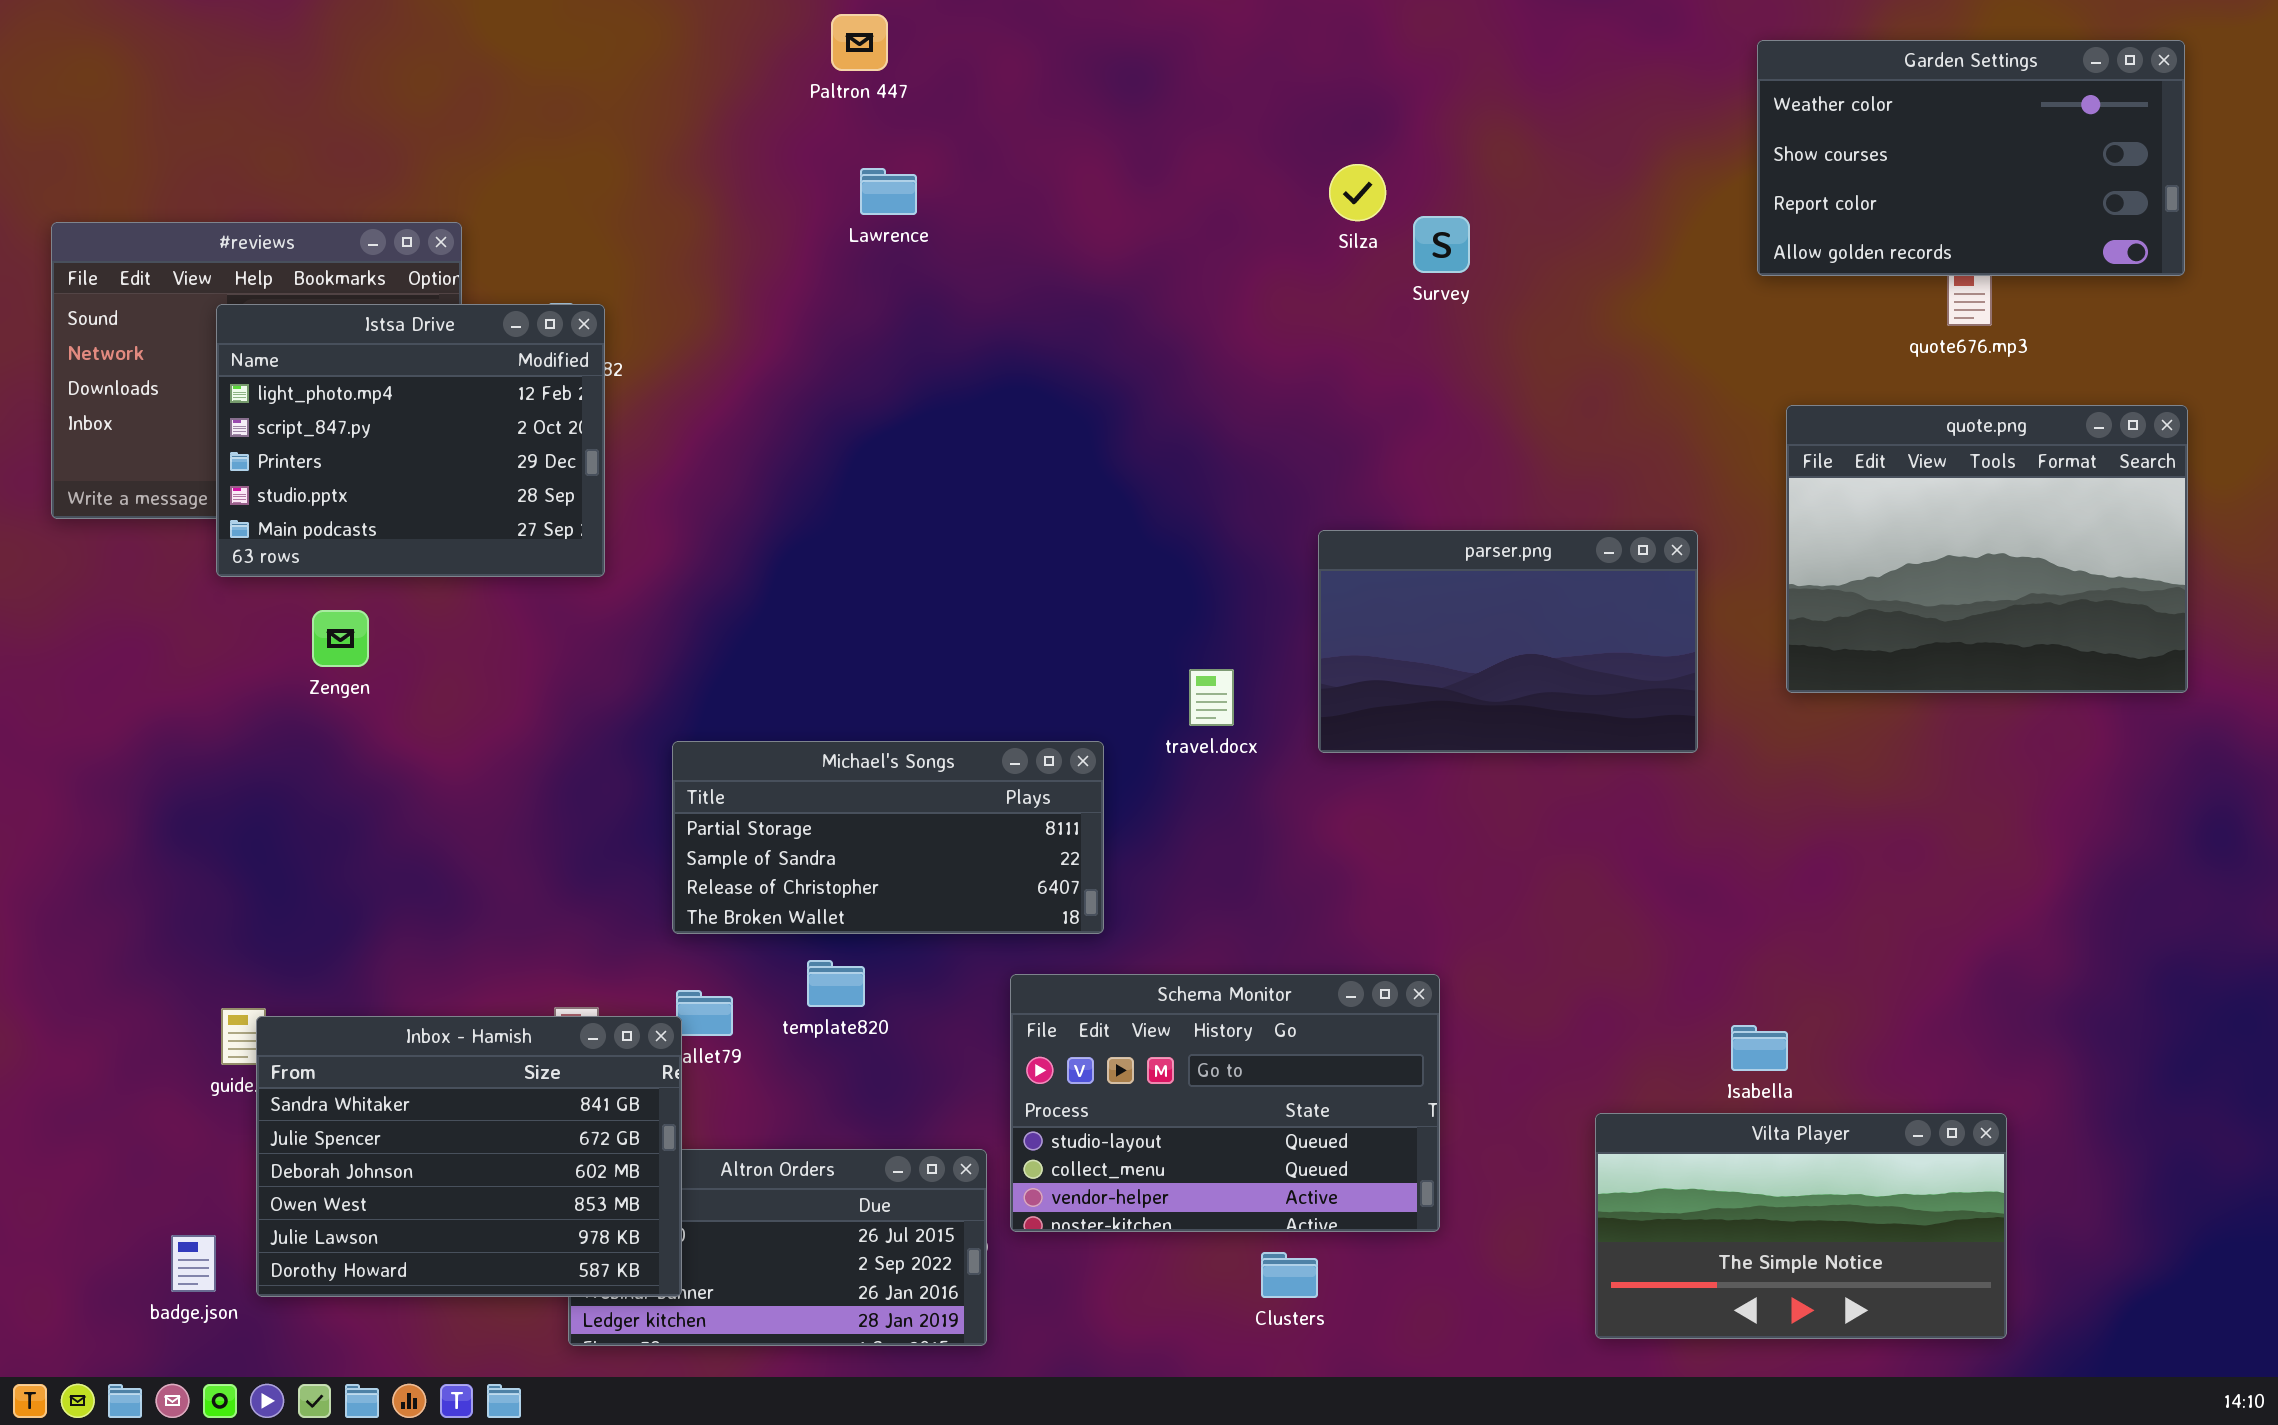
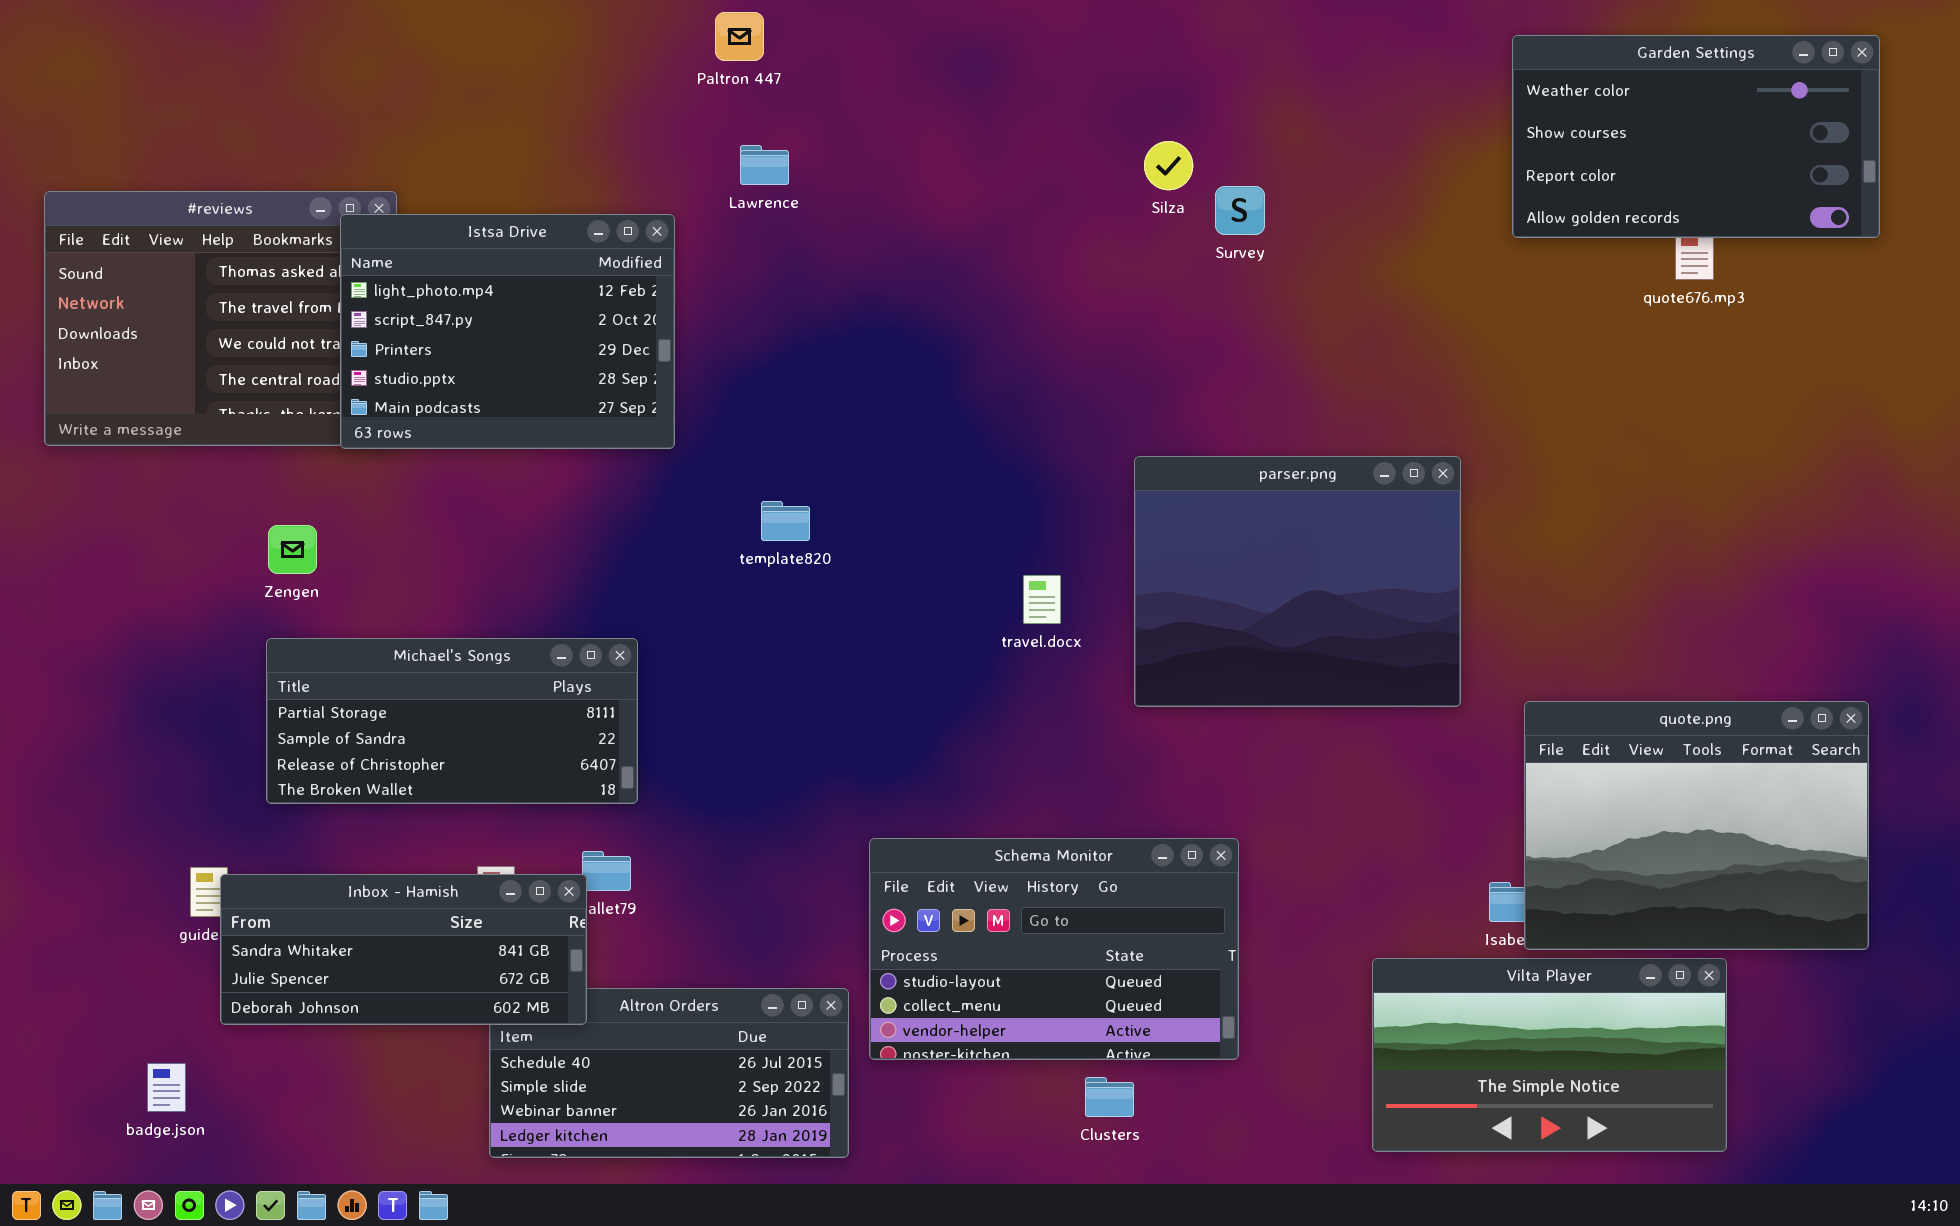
Istsa Drive: [216,304,605,577] -> [340,214,675,449], moved
quote.png: [1786,405,2188,693] -> [1524,701,1869,950], moved
parser.png: [1318,530,1698,753] -> [1134,456,1461,707], resized
Michael's Songs: [672,741,1104,934] -> [266,638,638,804], moved
template820: [807,960,865,1007] -> [761,501,810,541], moved
Inbox - Hamish: [256,1016,682,1297] -> [220,874,587,1025], resized

